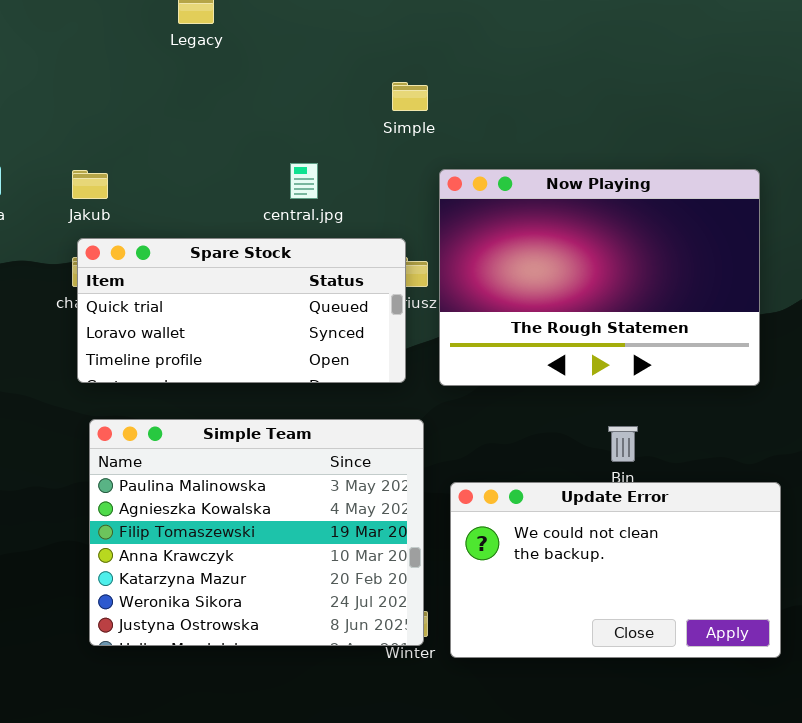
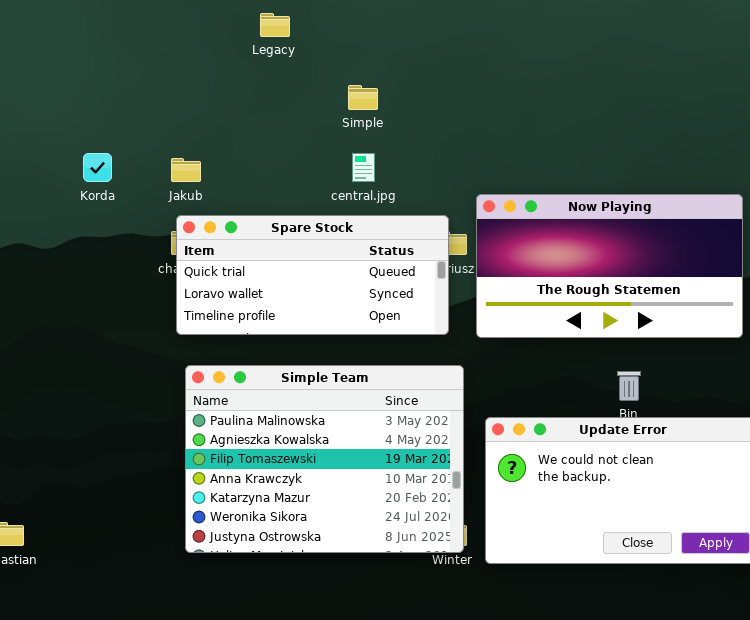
Simple: [392,82,428,111] -> [348,85,378,110], moved
Now Playing: [439,169,760,386] -> [476,194,743,338], resized

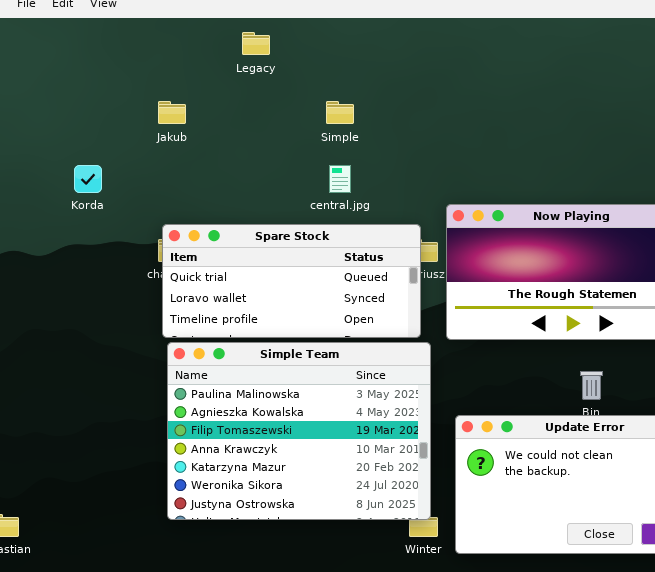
Jakub: [171,158,201,182] -> [158,101,186,124], moved
Simple Team: [185,365,464,553] -> [167,342,431,520], moved

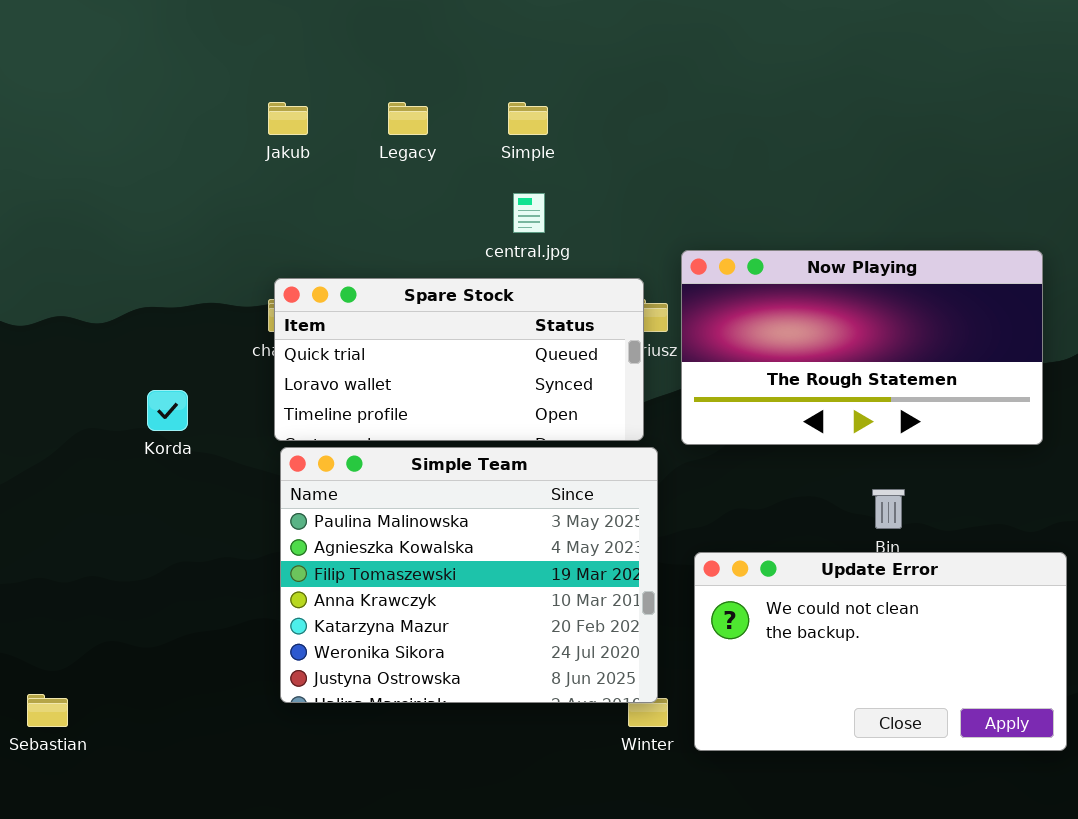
Legacy: [242,32,270,55] -> [388,102,428,135], moved
Korda: [74,165,102,193] -> [147,390,188,431], moved

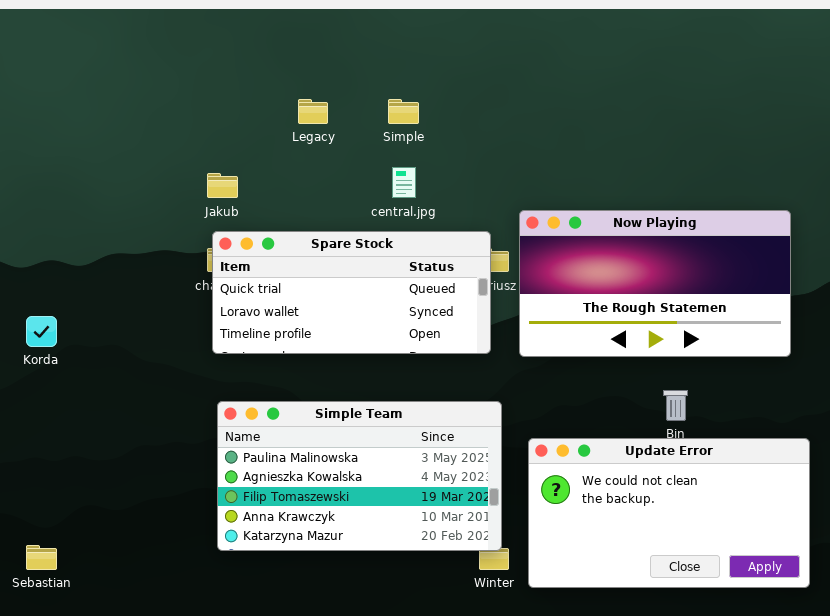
Jakub: [268,102,308,135] -> [207,173,238,198], moved
Korda: [147,390,188,431] -> [26,316,57,347], moved
Simple Team: [280,447,658,703] -> [217,401,502,551], resized

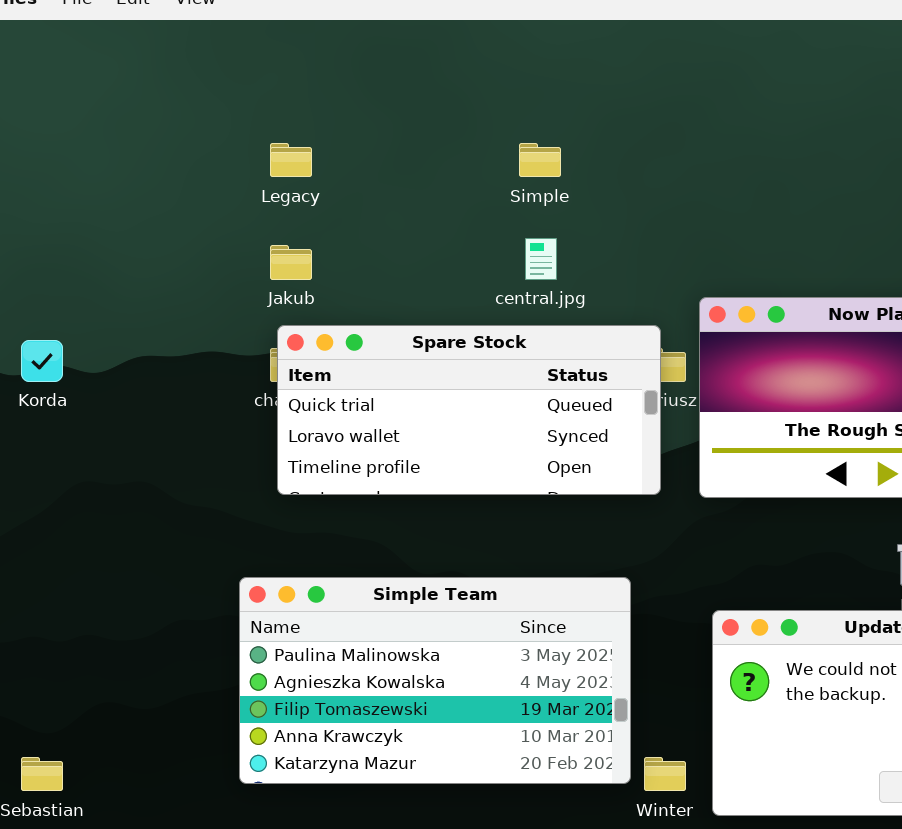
Legacy: [298,99,328,124] -> [270,143,312,177], moved
Korda: [26,316,57,347] -> [21,340,63,382], moved
Simple Team: [217,401,502,551] -> [239,577,631,784], moved

